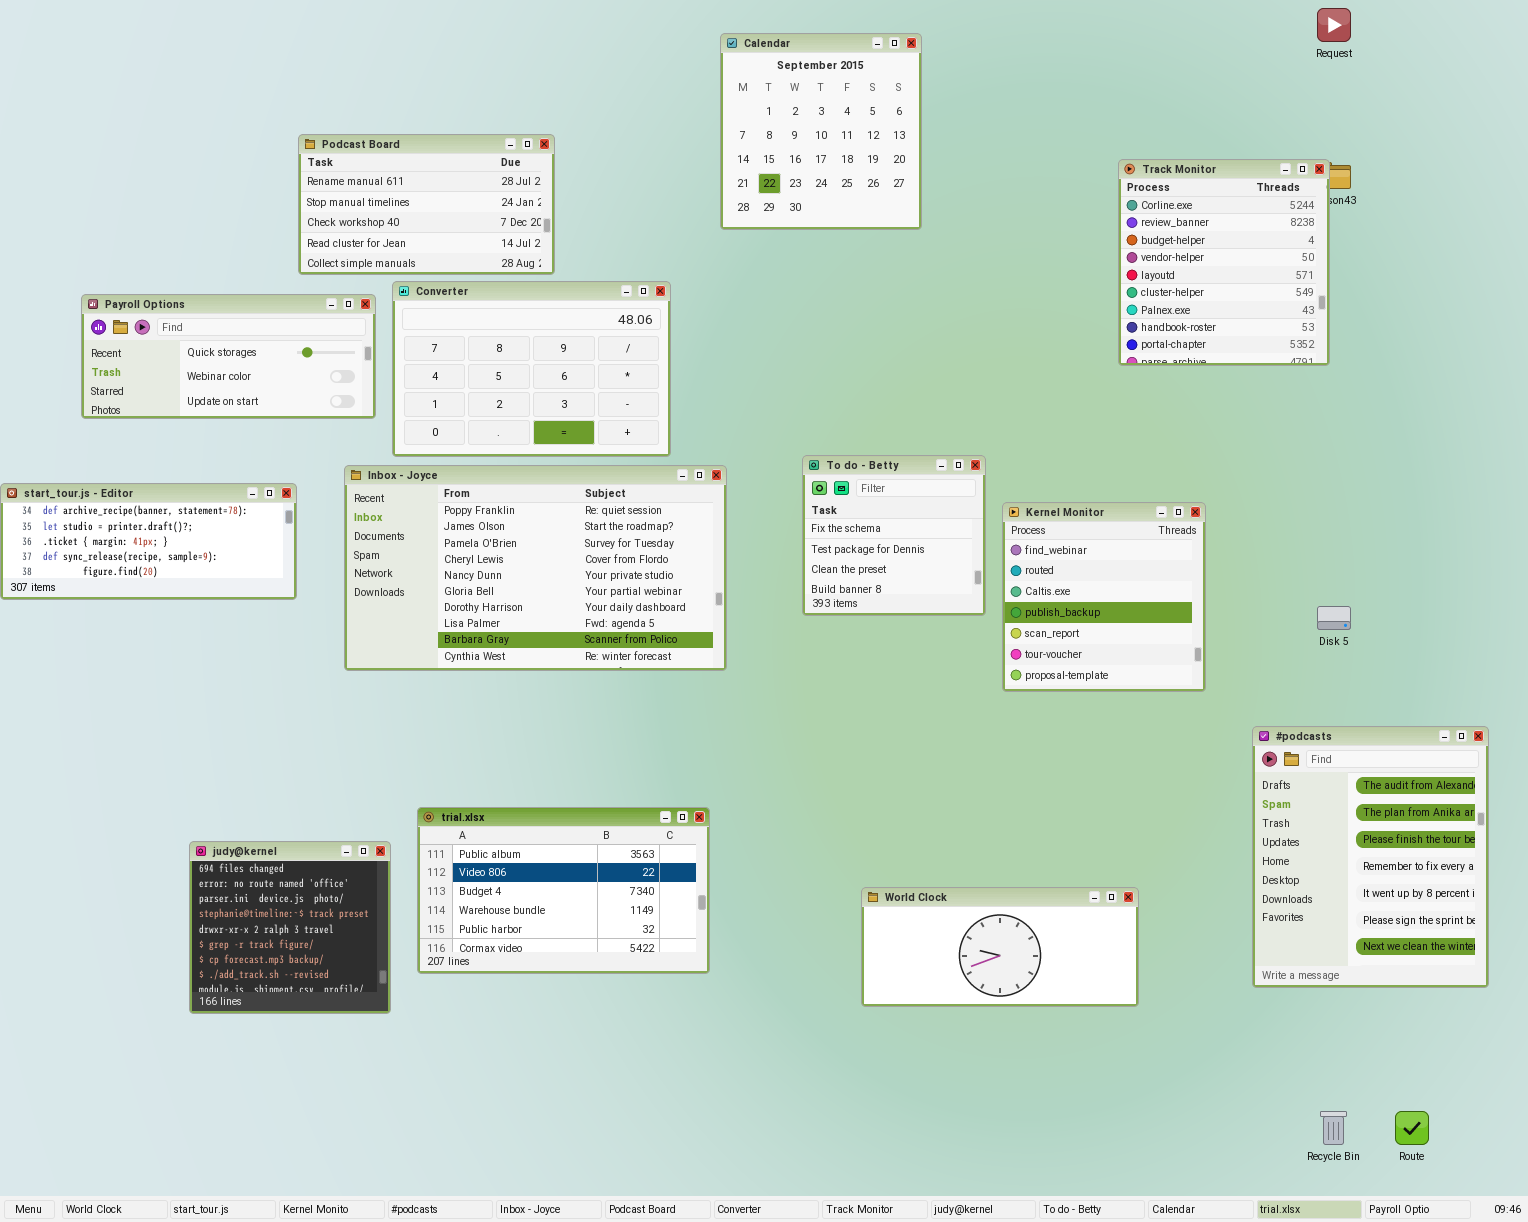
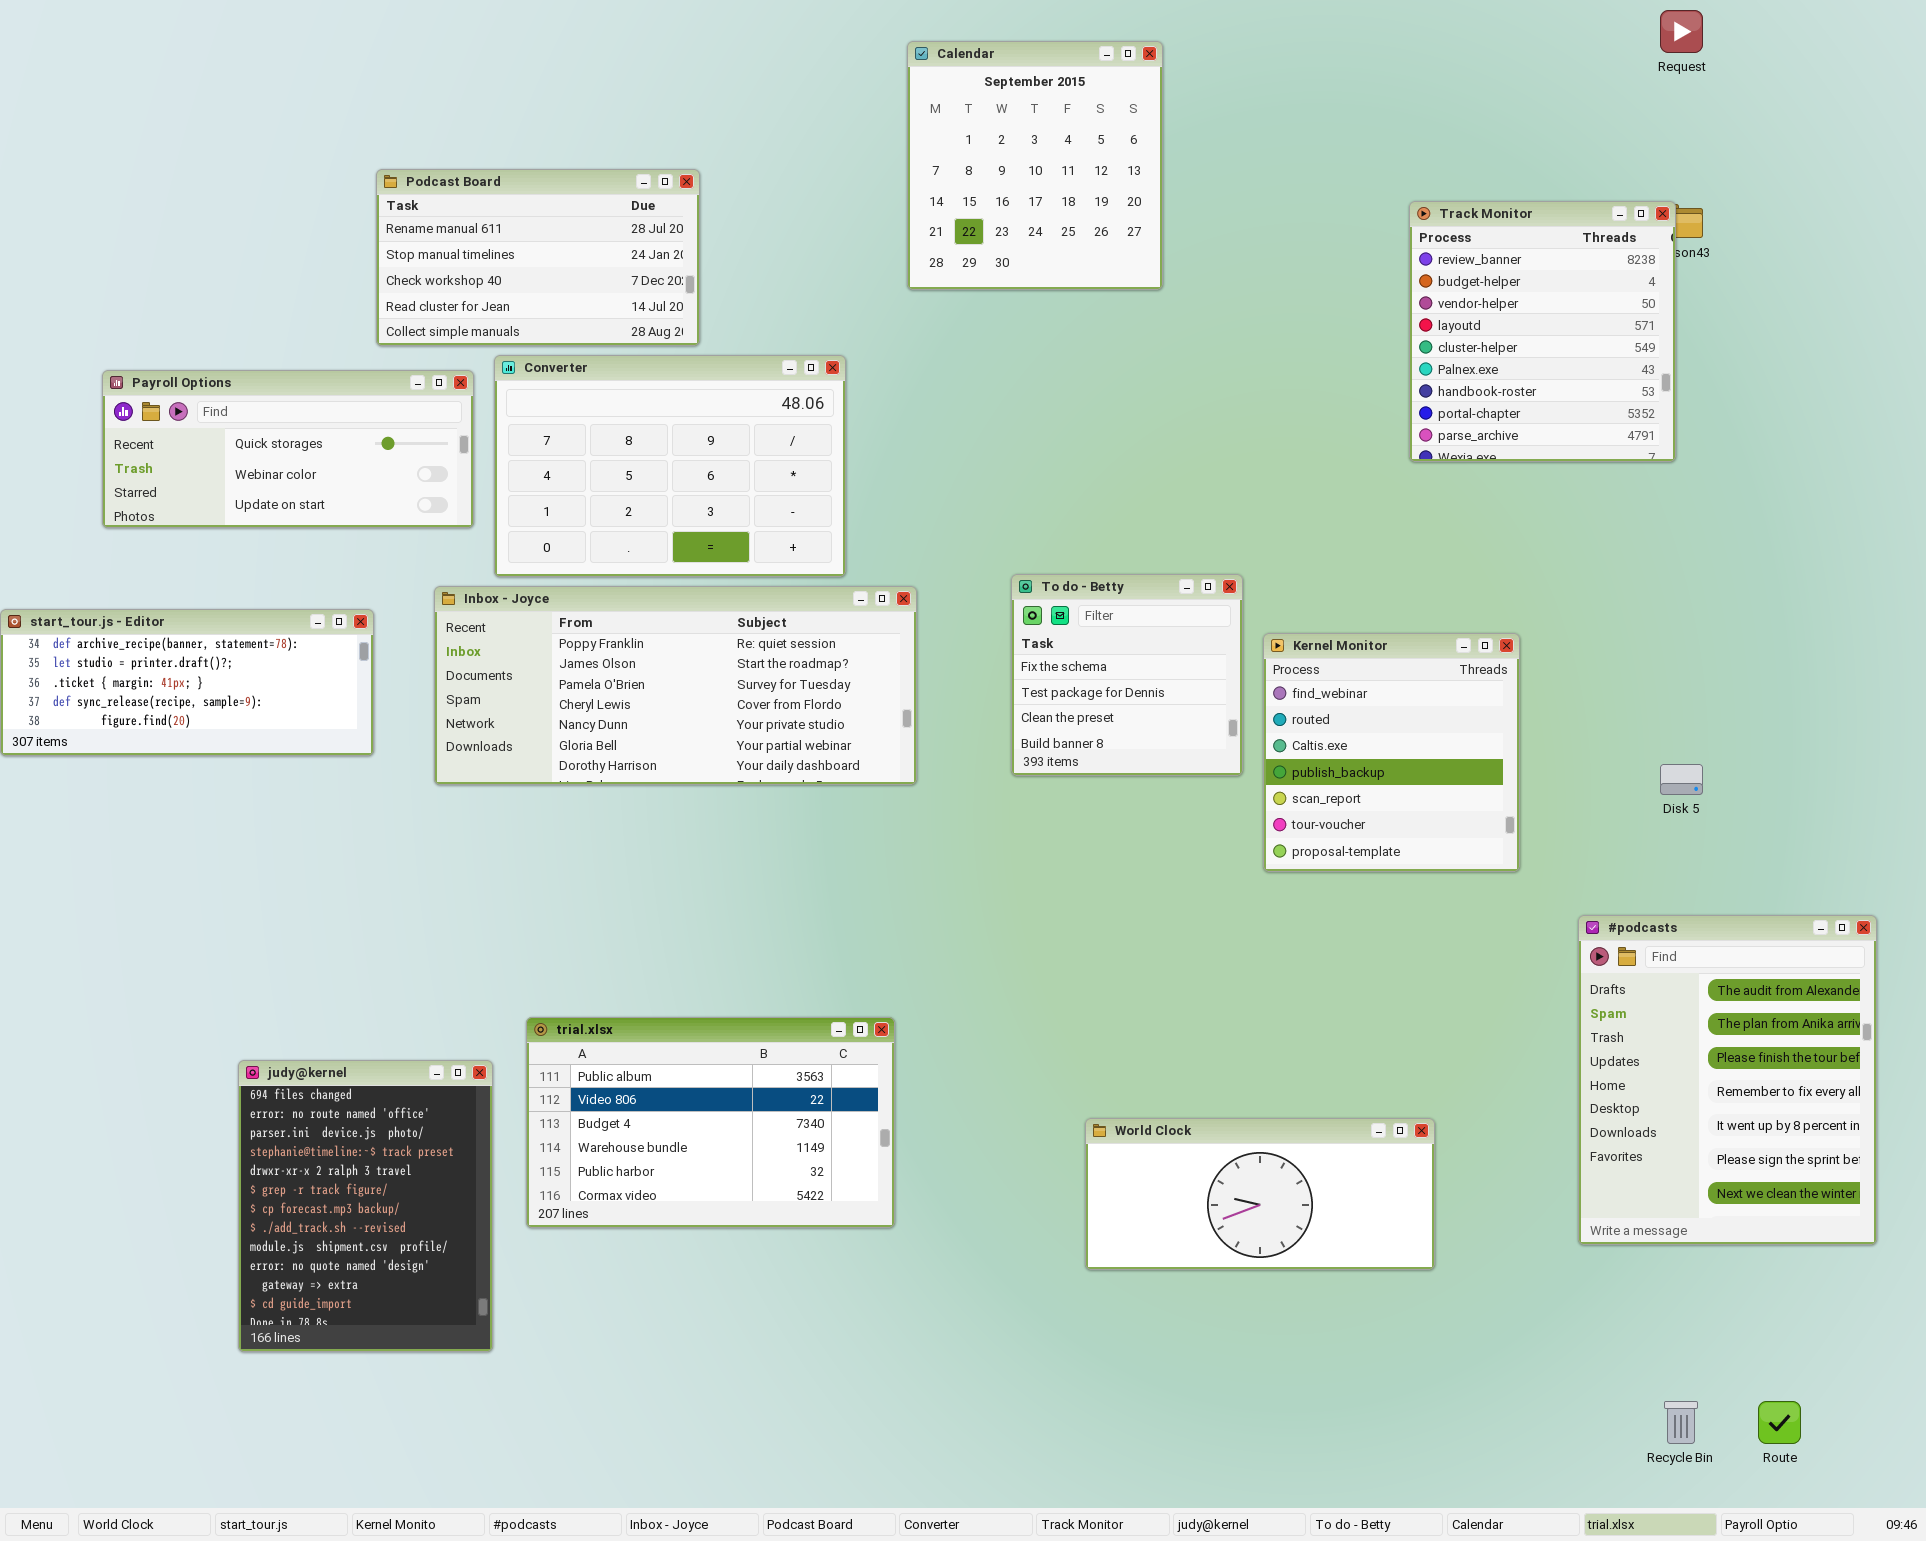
Track Monitor: [1118,159,1330,366] -> [1409,201,1676,462], scrolled down 1 row
Inbox - Joyce: [344,465,727,671] -> [434,586,917,785], resized
judy@kernel: [189,841,391,1014] -> [238,1060,493,1352], resized

